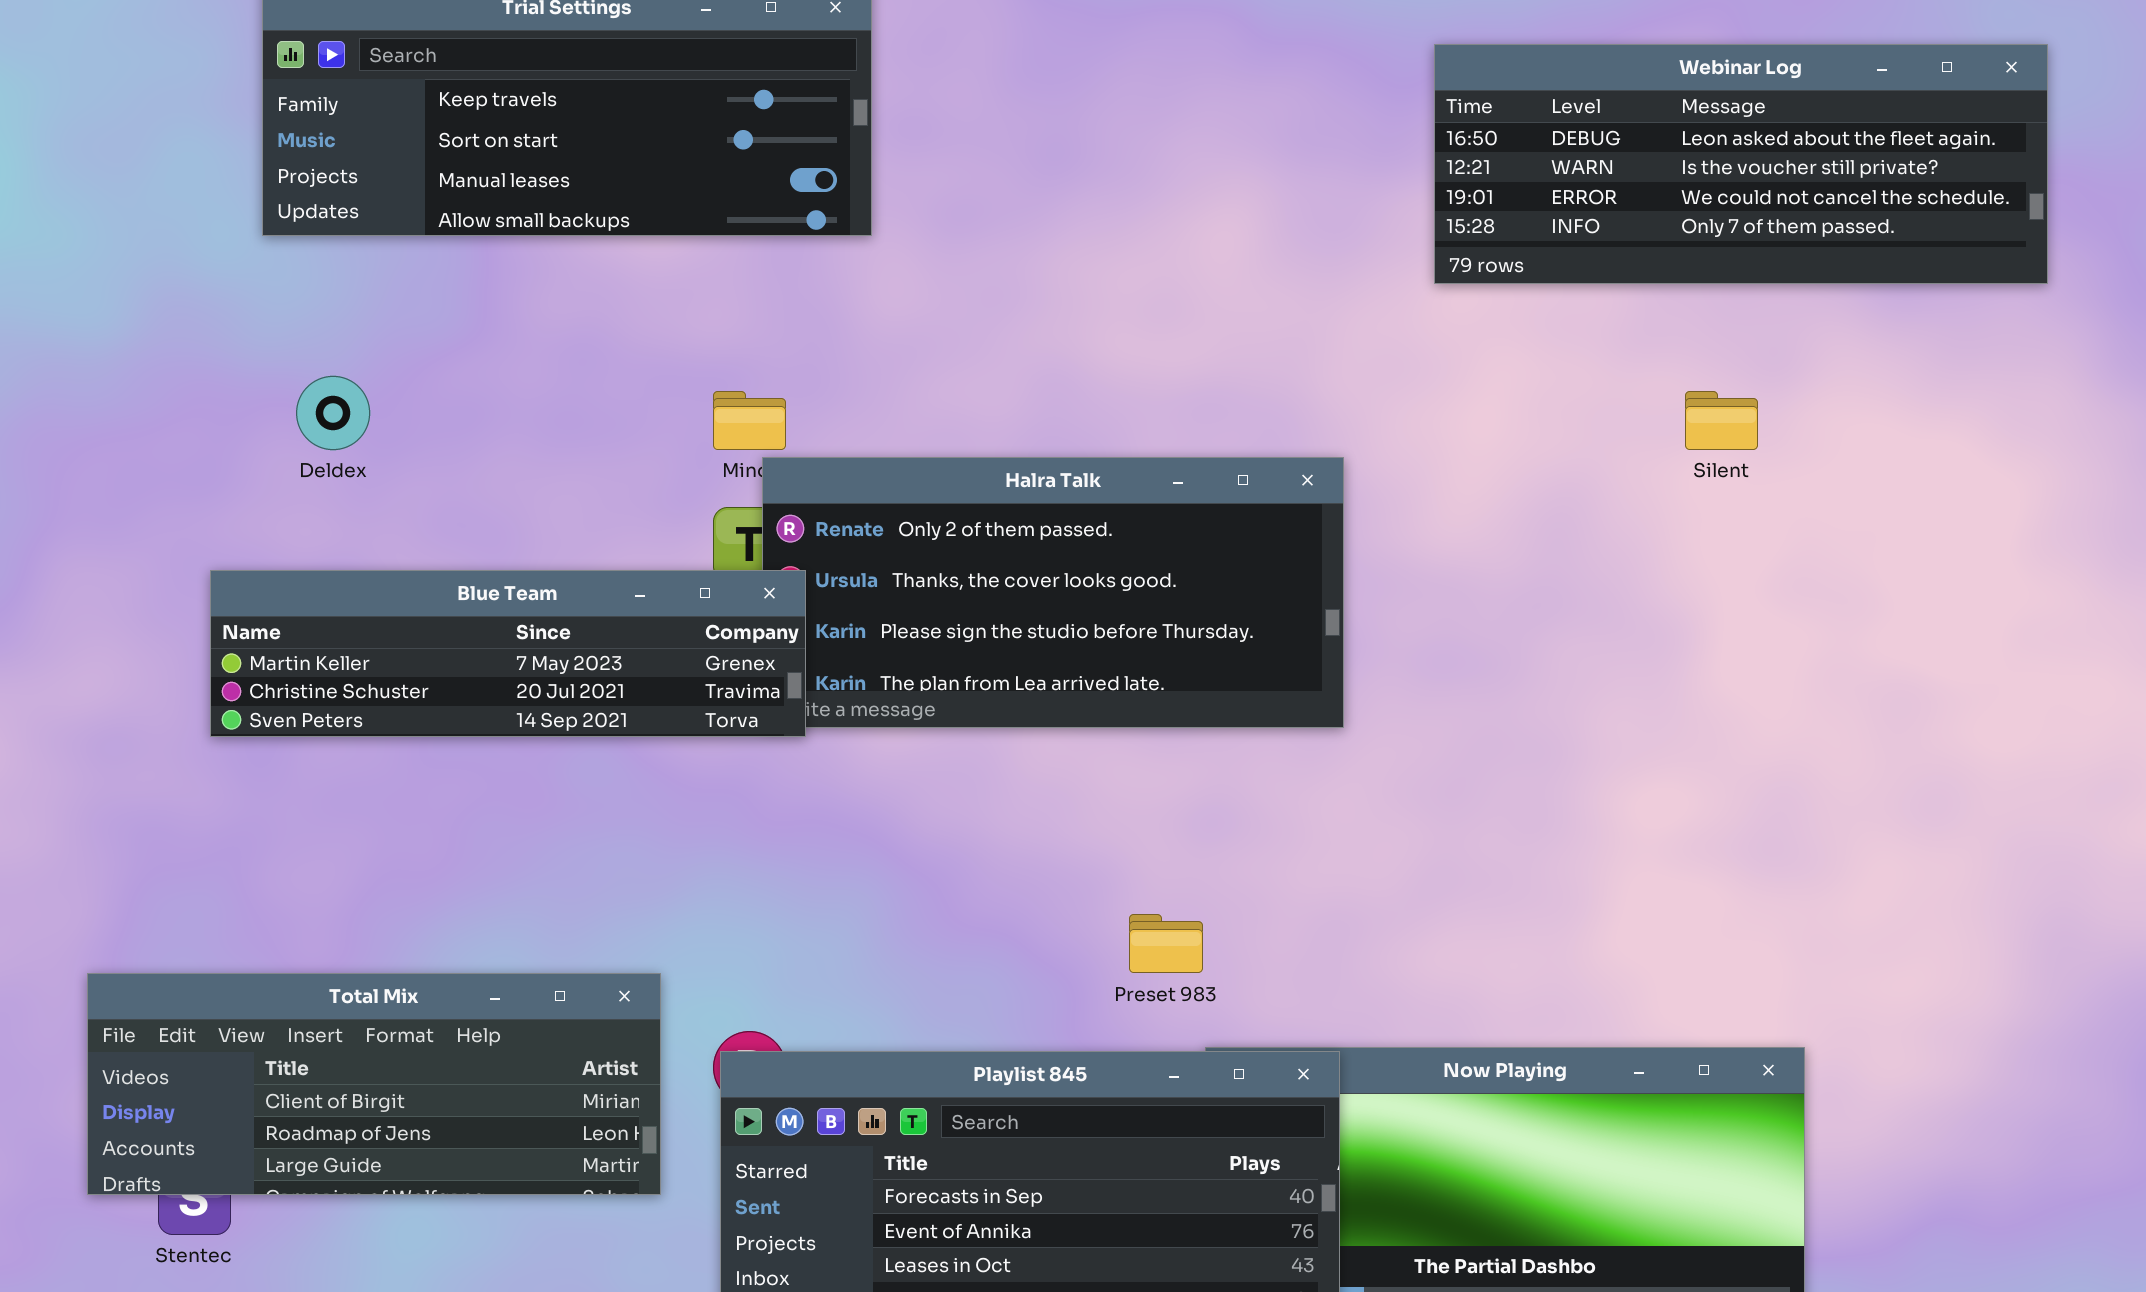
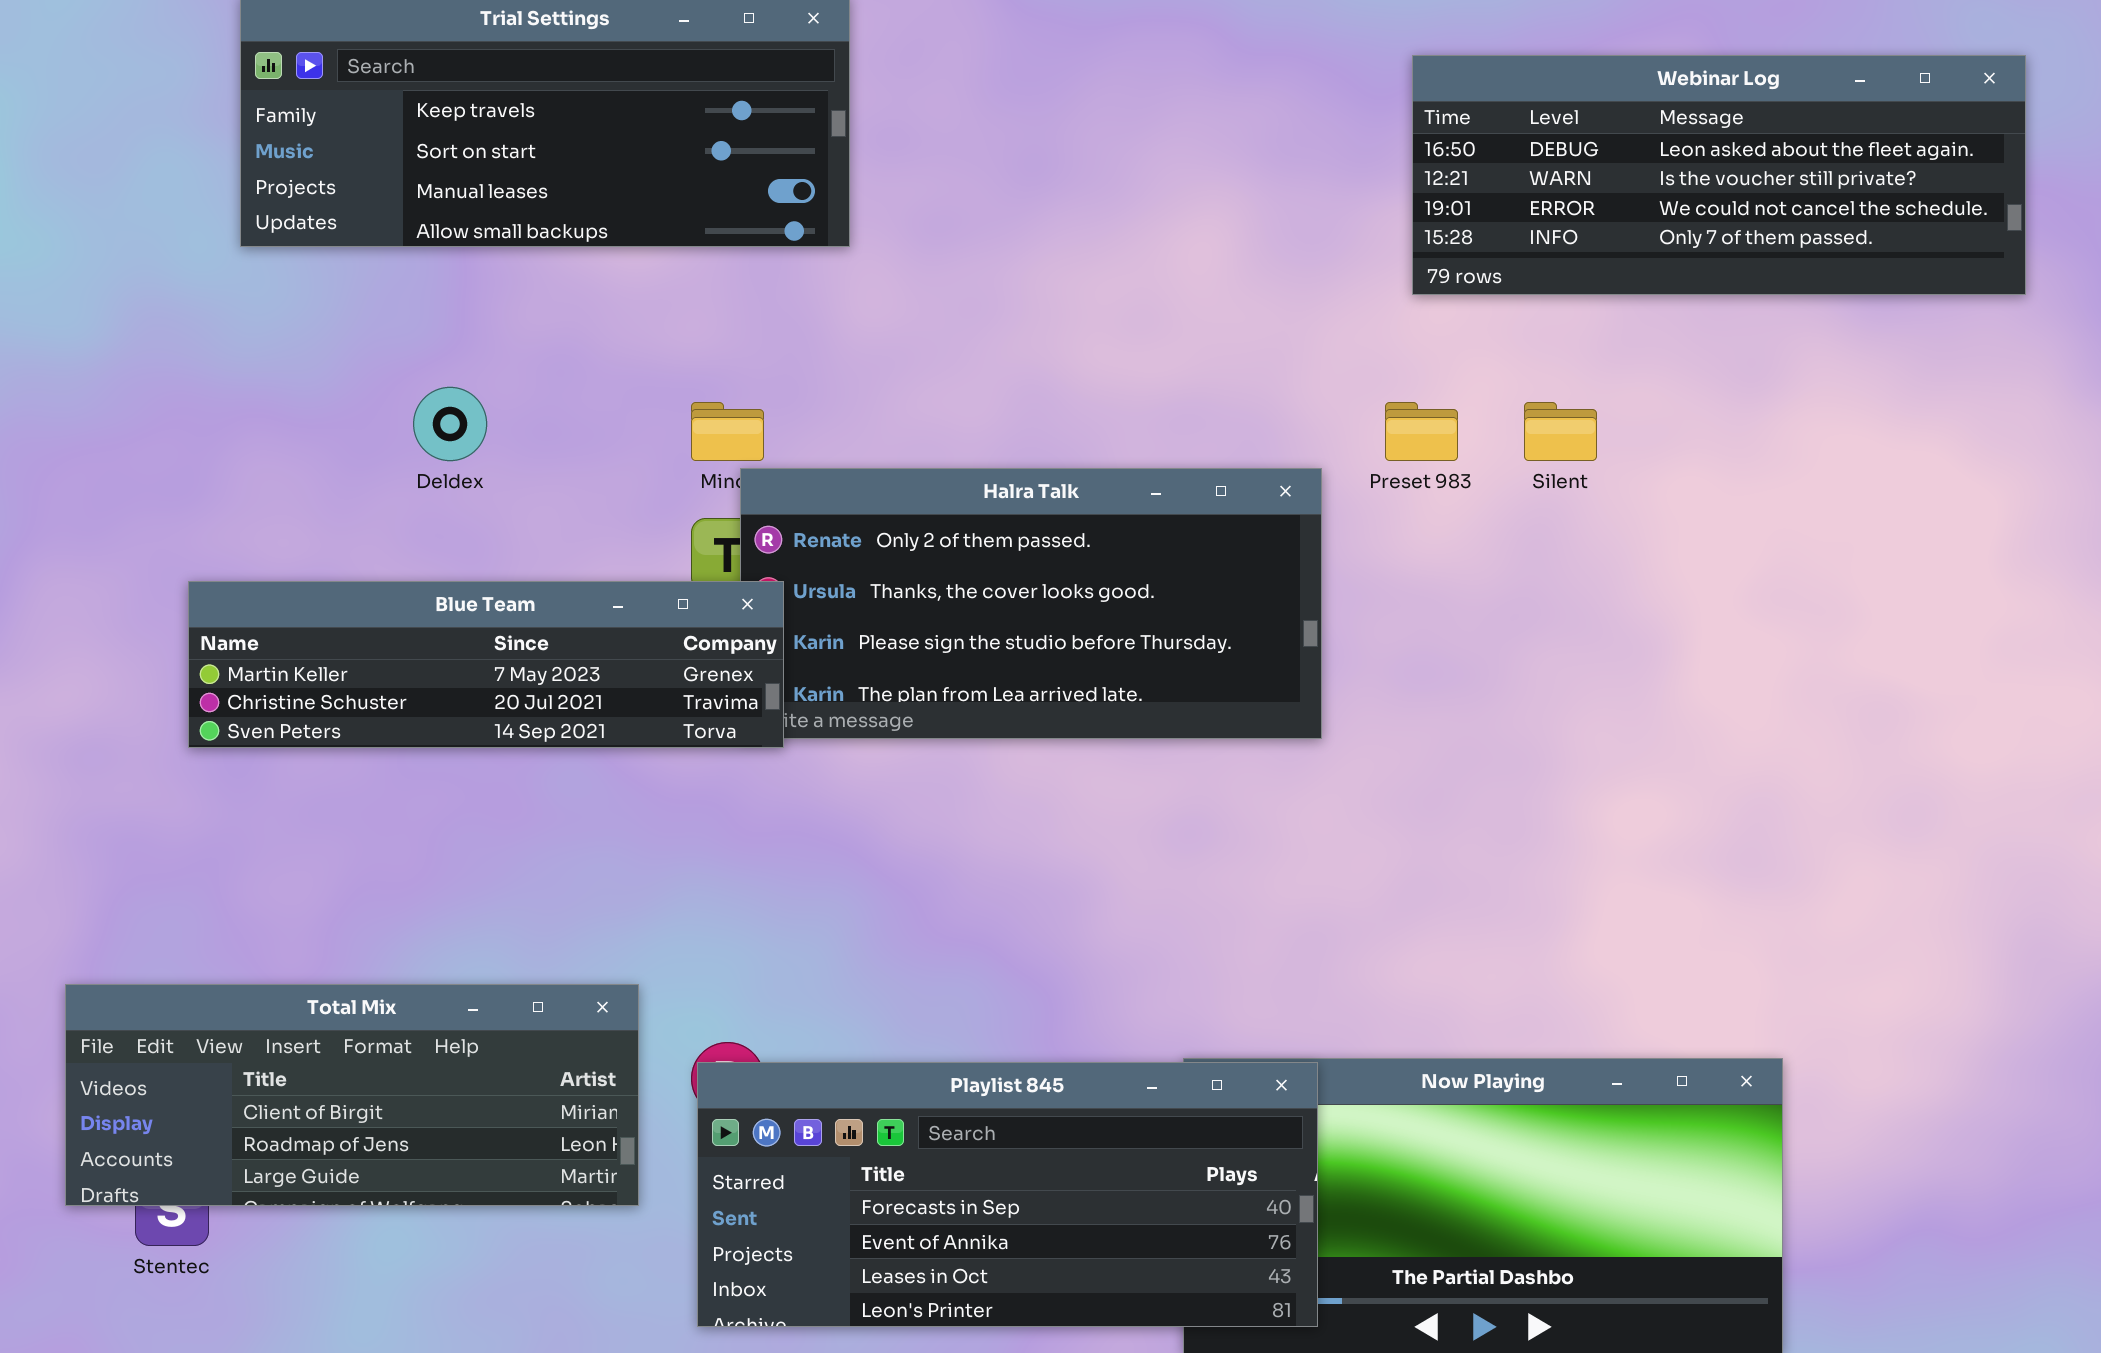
Deldex: [296,376,370,450] -> [413,387,487,461], moved
Silent: [1685,391,1758,450] -> [1524,402,1597,461], moved
Preset 983: [1129,914,1203,973] -> [1385,402,1458,461], moved

